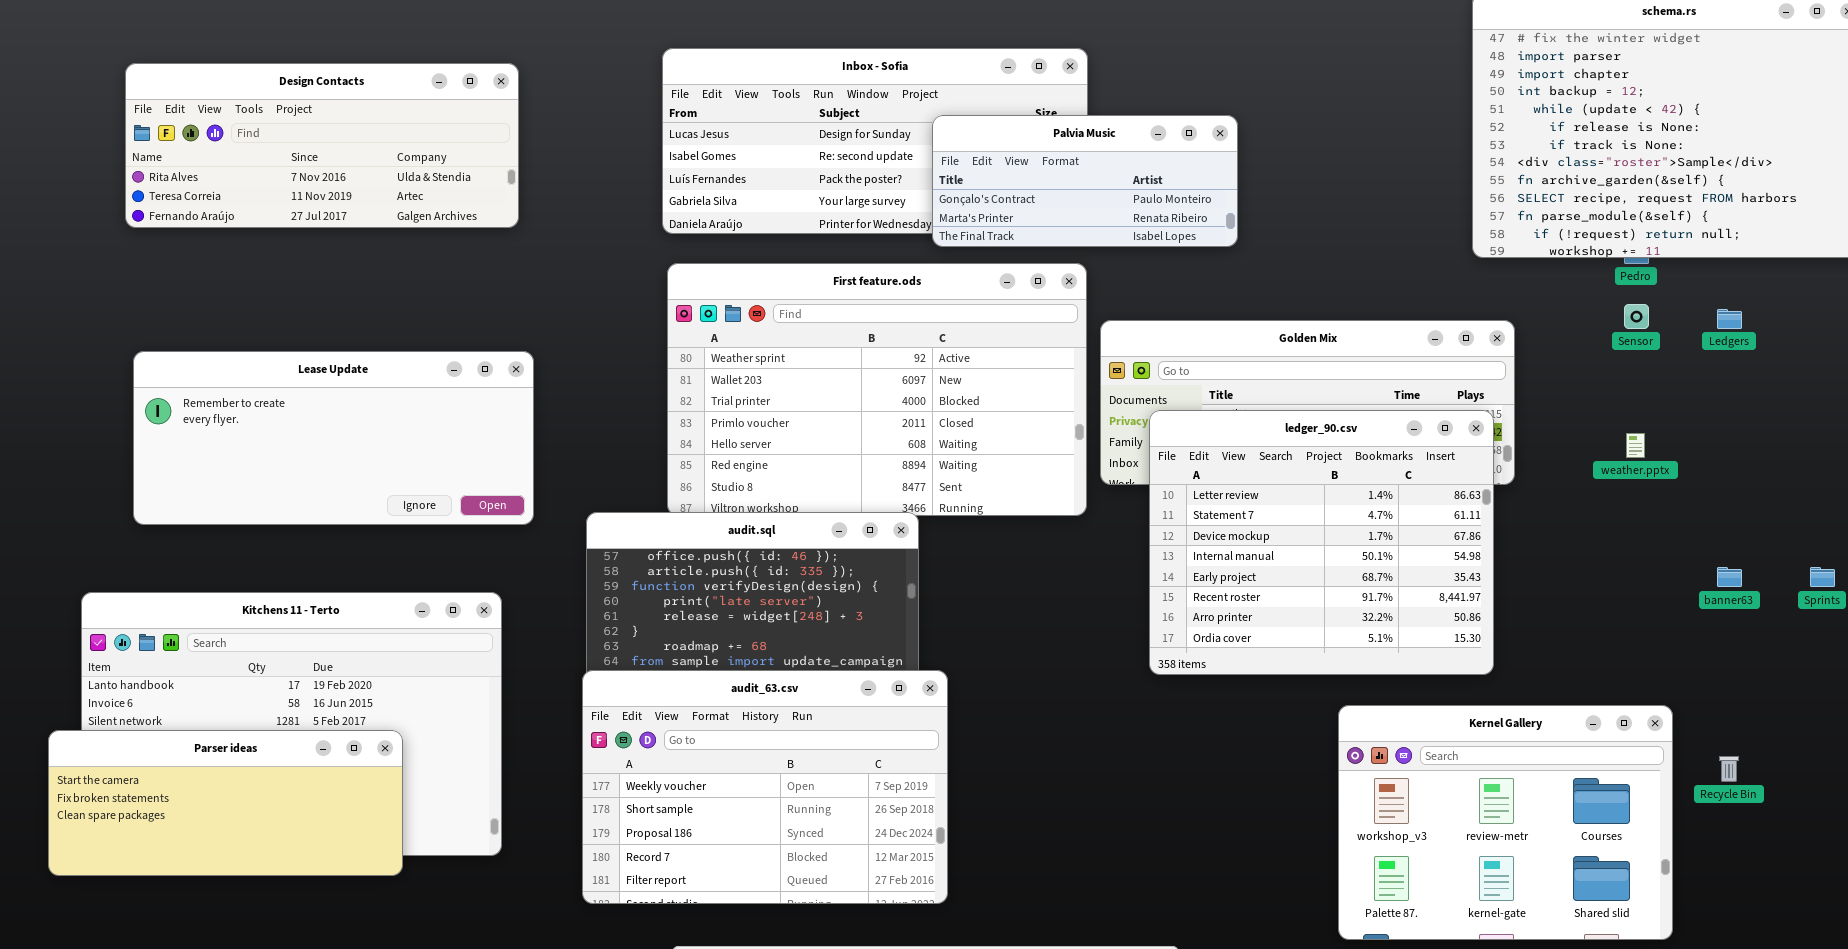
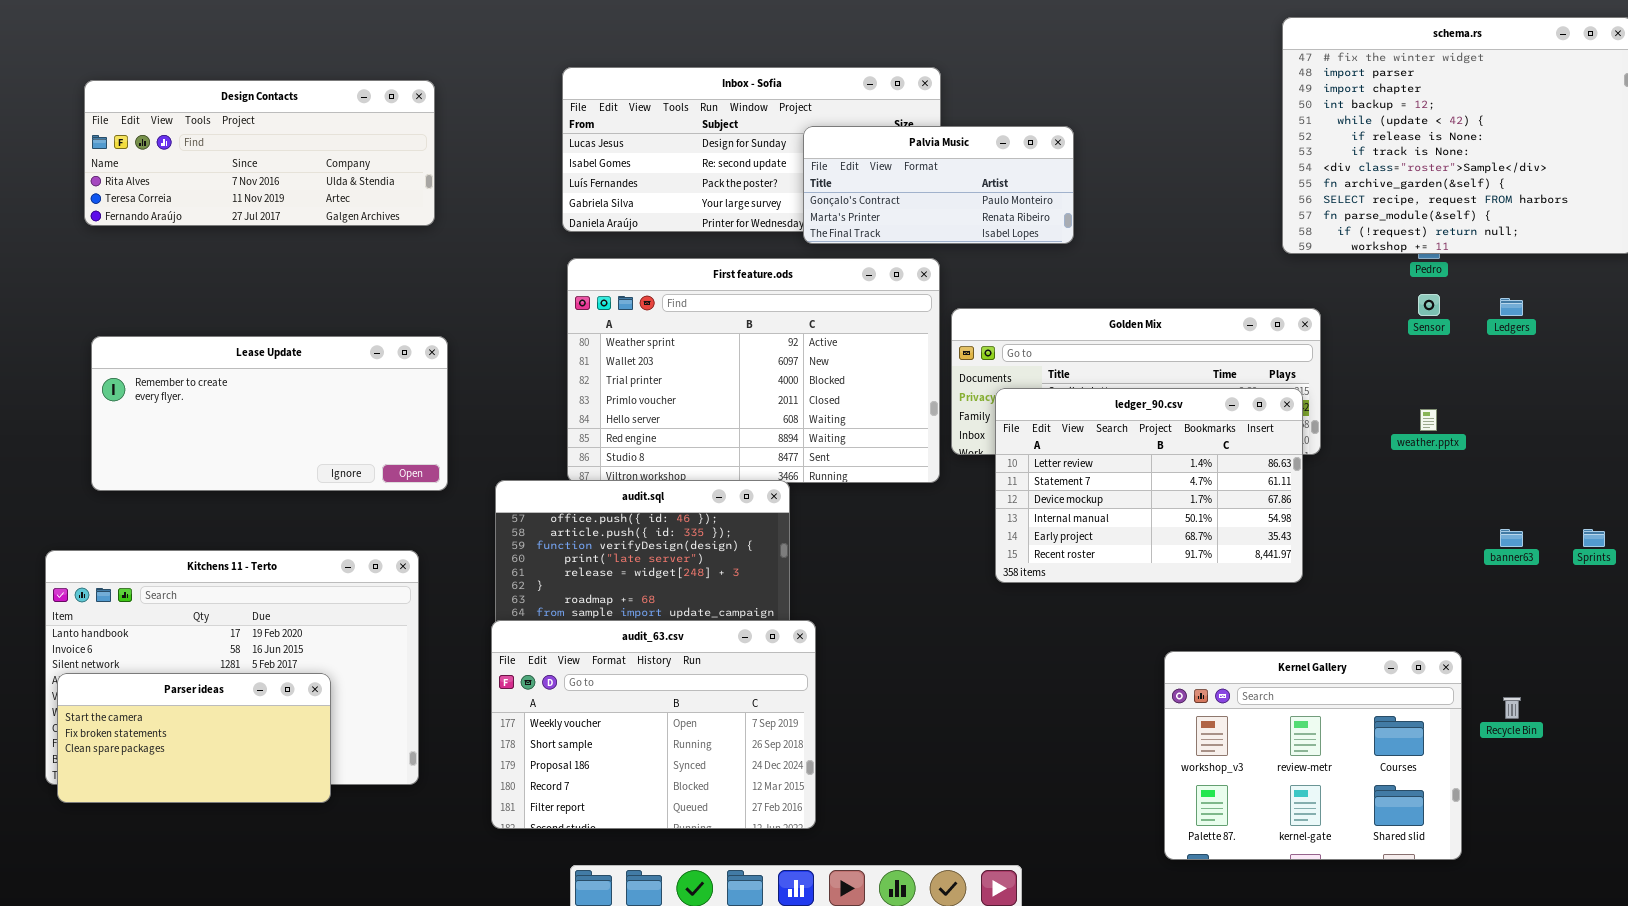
ledger_90.csv: [1149,410,1494,675] -> [995,388,1303,583], resized
Parser ideas: [48,730,403,876] -> [57,673,331,803], resized

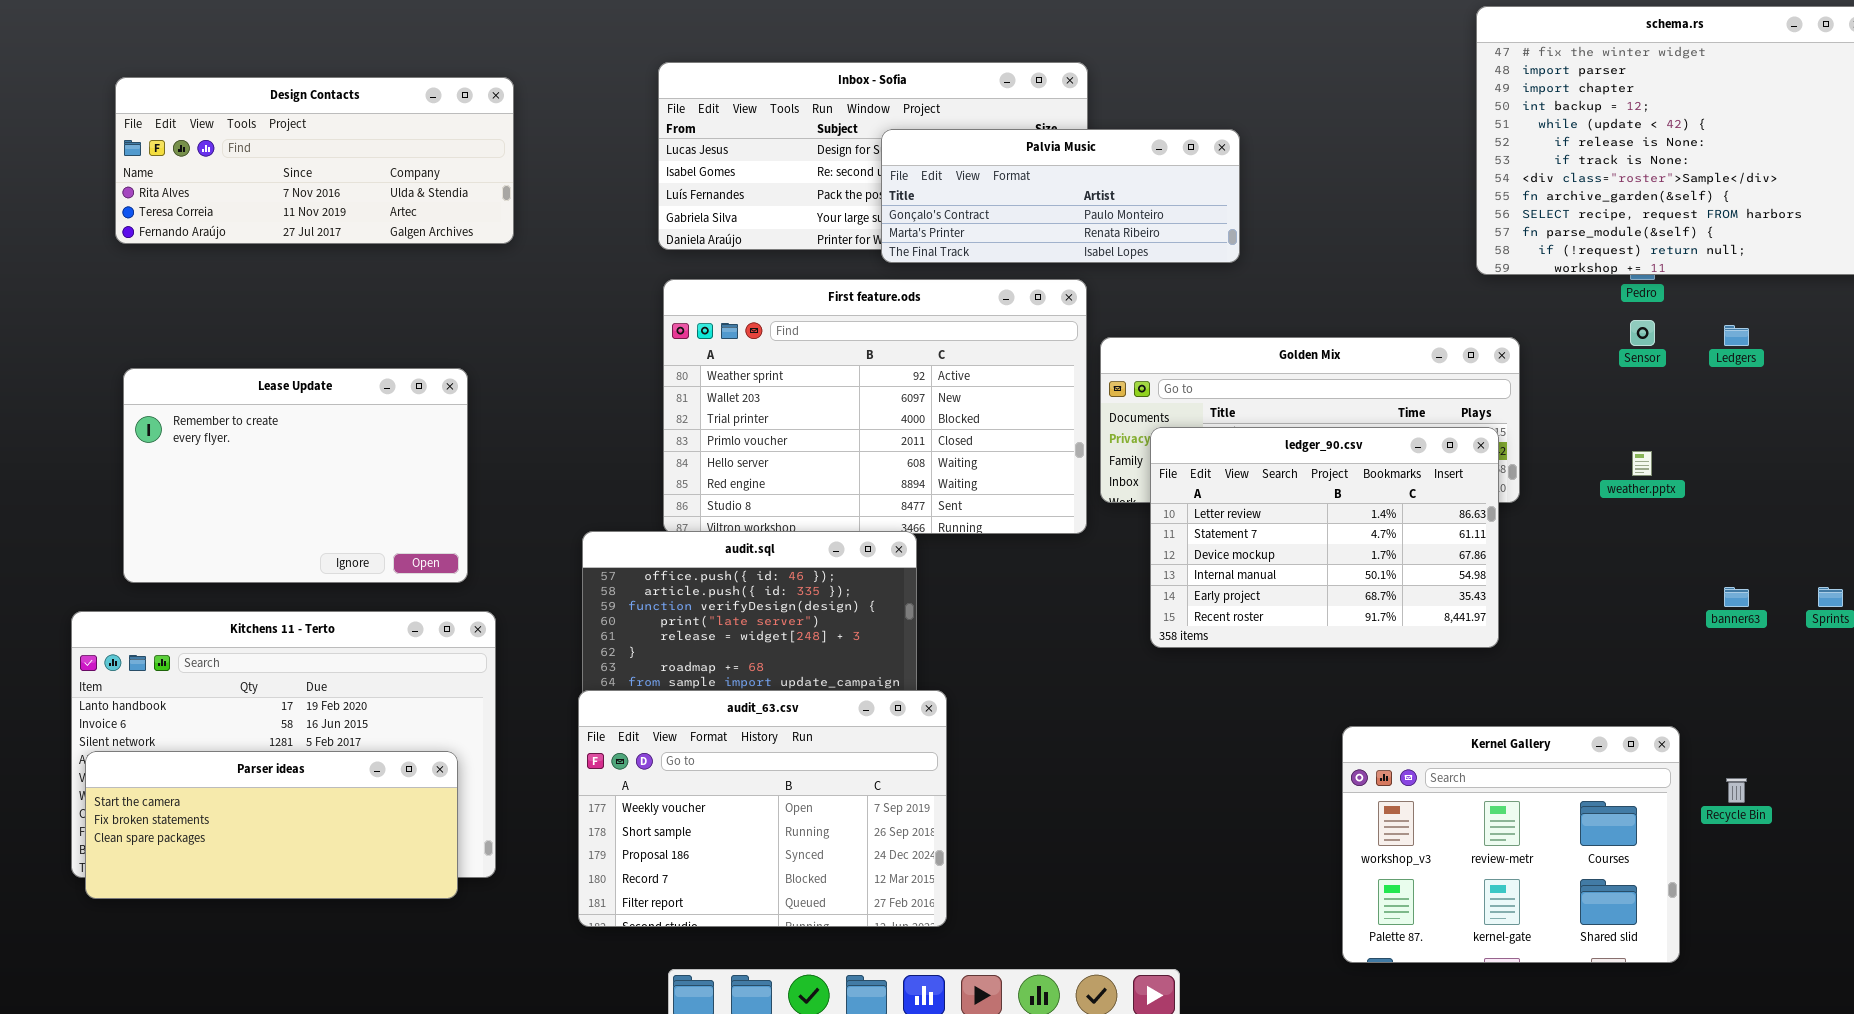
Palvia Music: [803,126,1074,244] -> [881,129,1240,263], resized
Lease Update: [91,336,448,491] -> [123,368,468,583], resized
Parser ideas: [57,673,331,803] -> [85,751,458,899], resized

